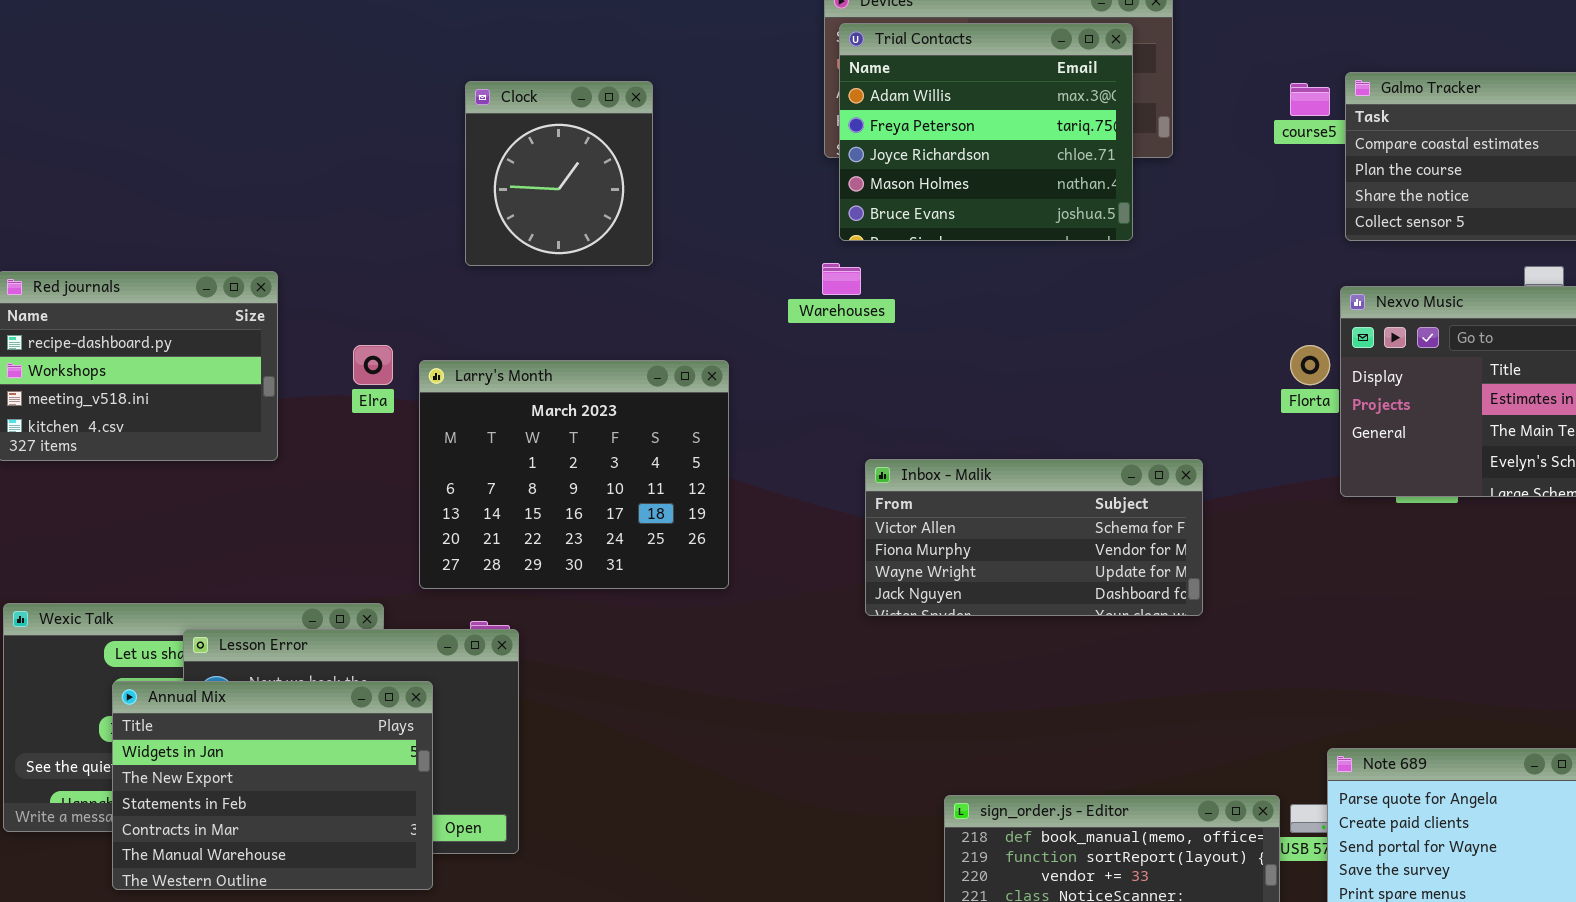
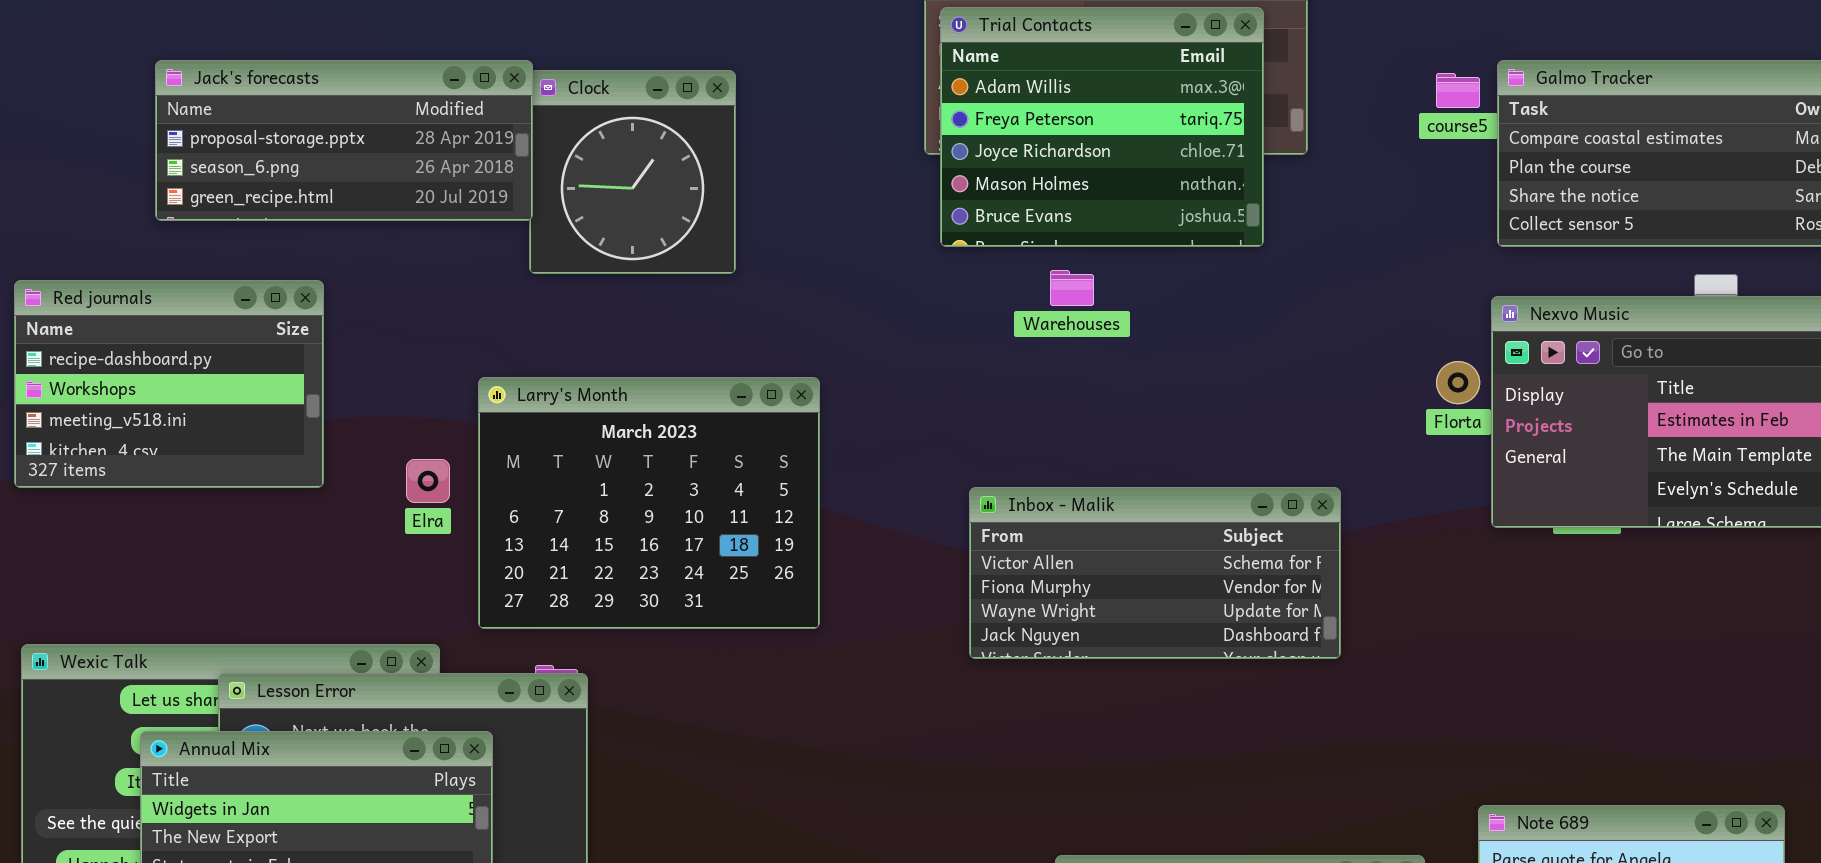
Jack's forecasts: none -> [155,60,533,221], opened
Warehouses: [822,263,861,295] -> [1050,270,1094,306], moved
Elra: [353,345,393,385] -> [406,459,450,503], moved

